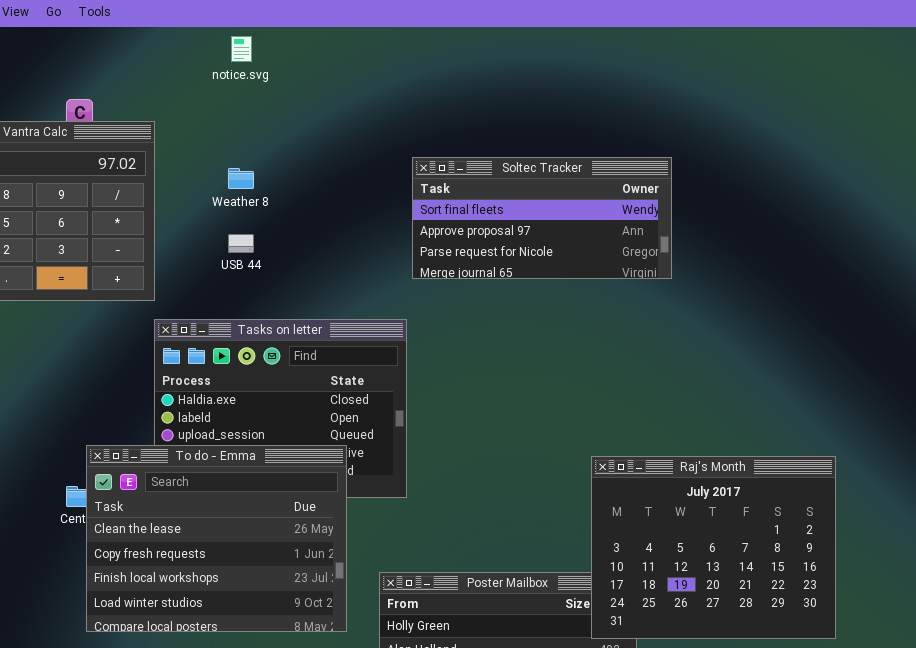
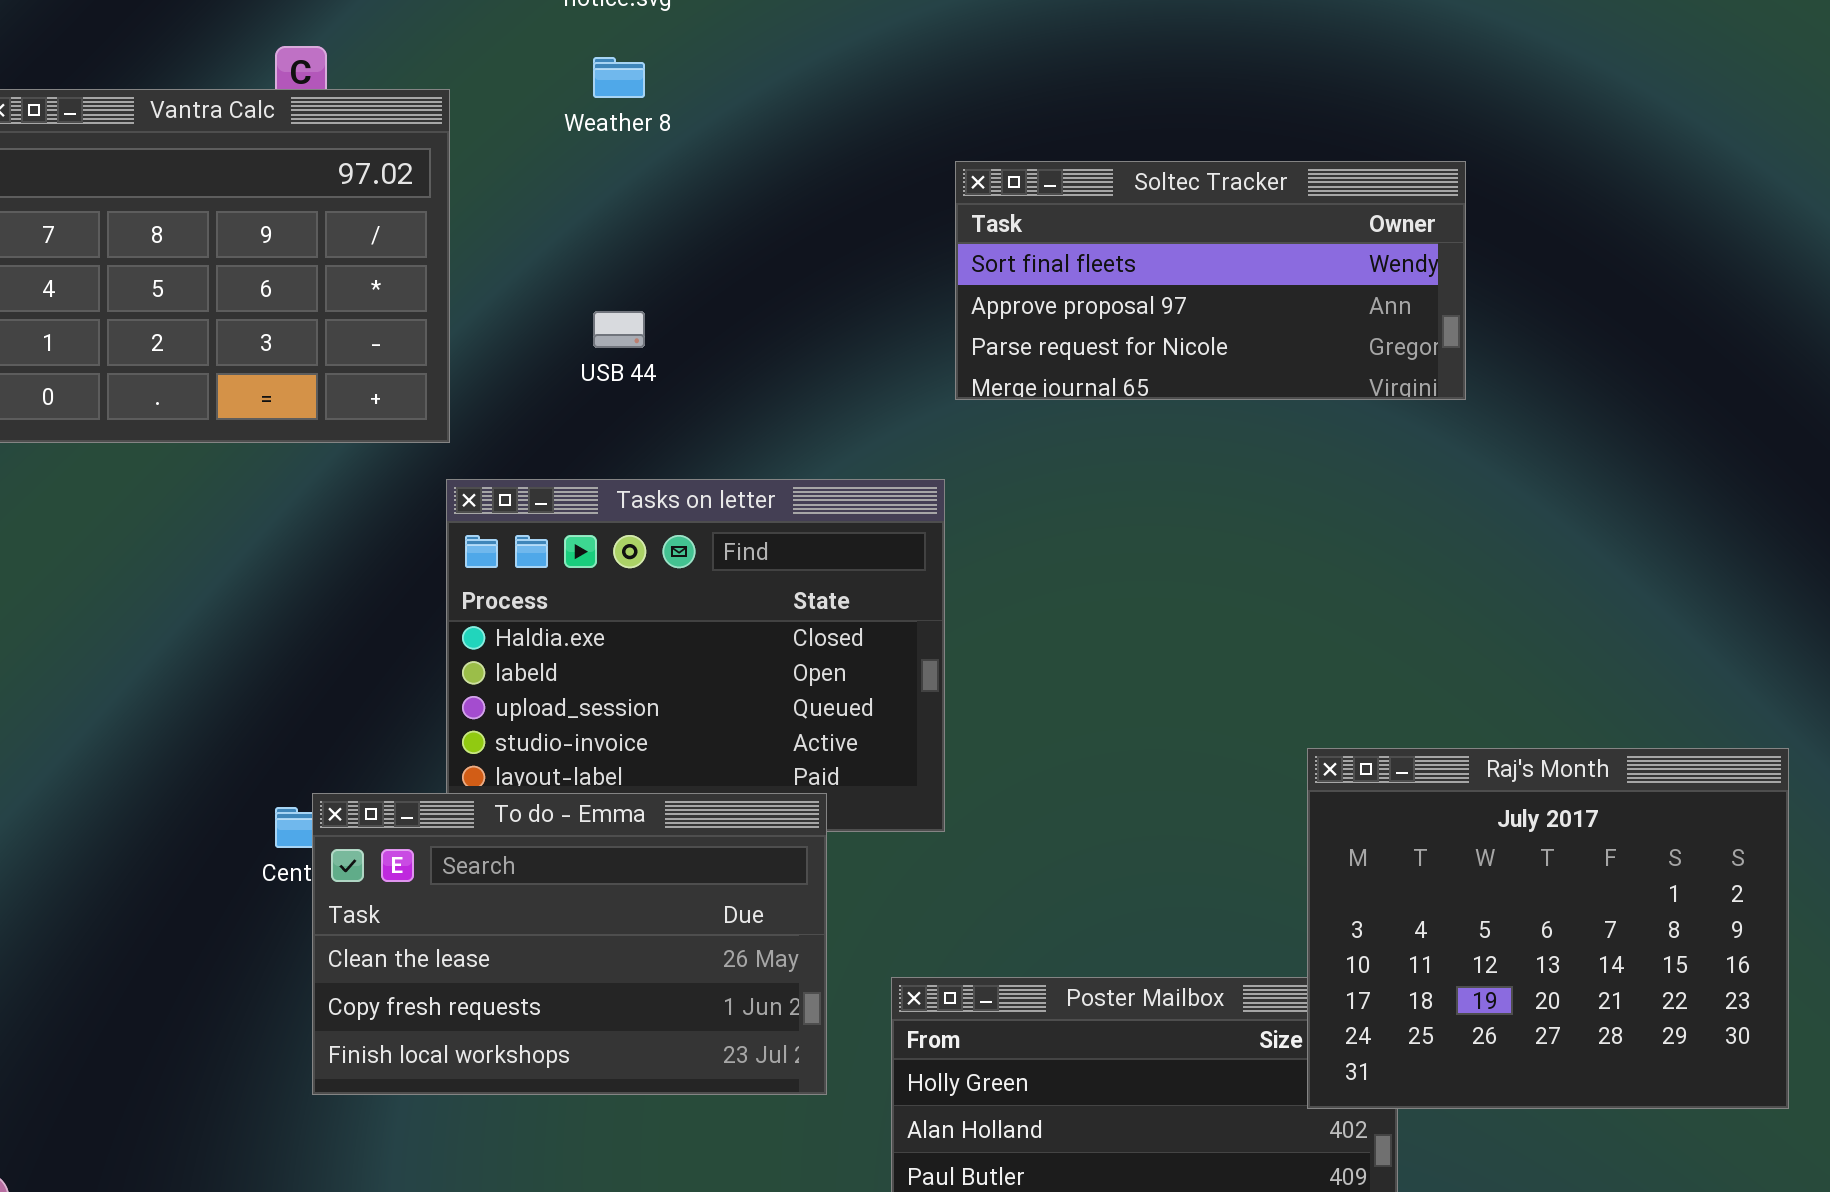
Weather 8: [228,168,254,189] -> [593,57,645,98], moved
To do - Emma: [86,445,347,632] -> [312,793,827,1095], resized

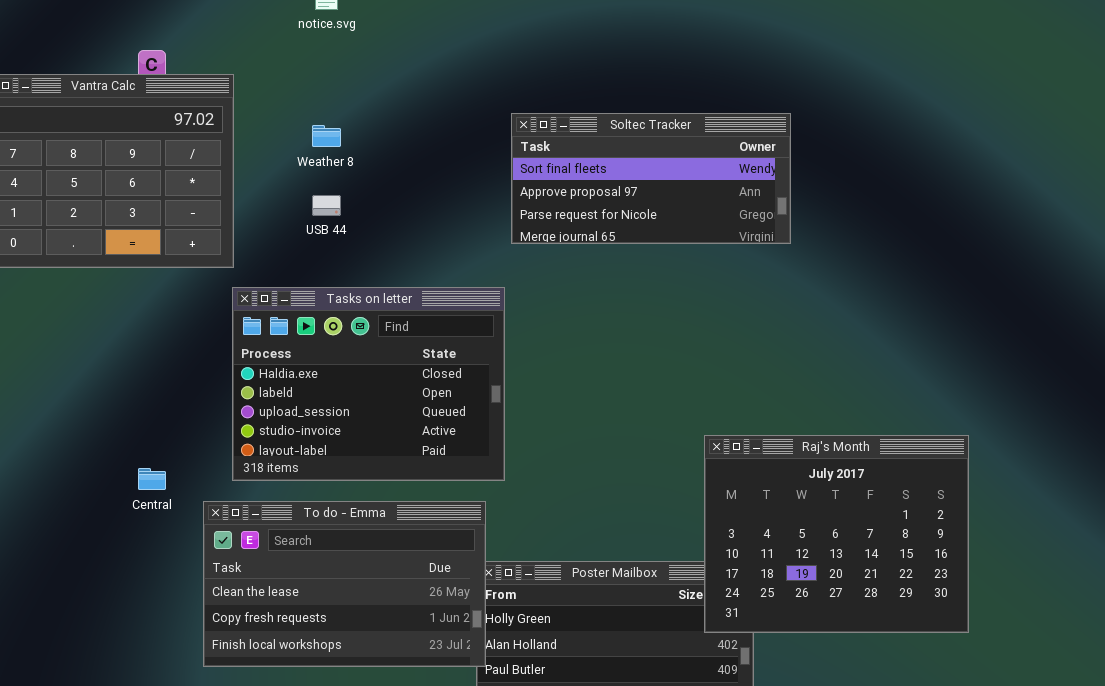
Weather 8: [593,57,645,98] -> [312,125,341,147], moved
To do - Emma: [312,793,827,1095] -> [203,501,486,667], moved

